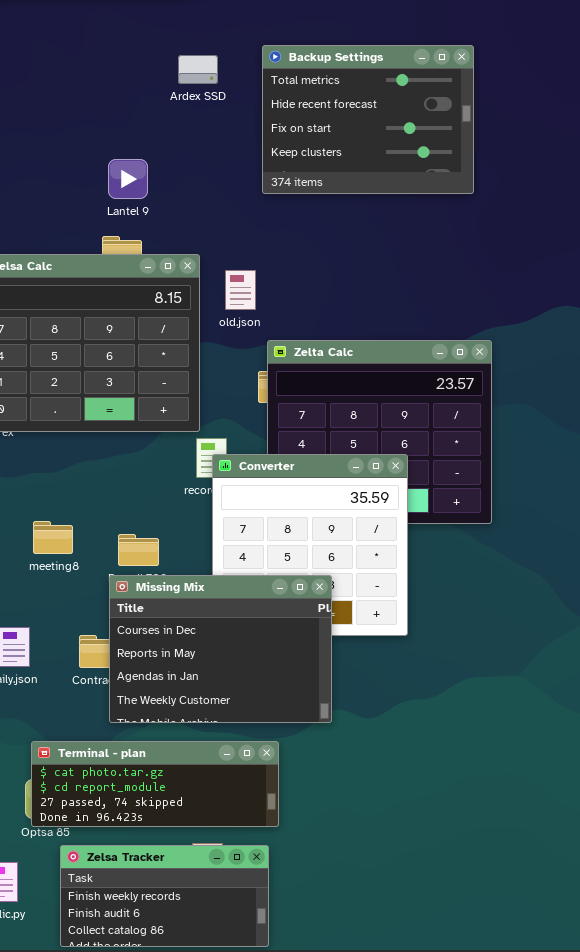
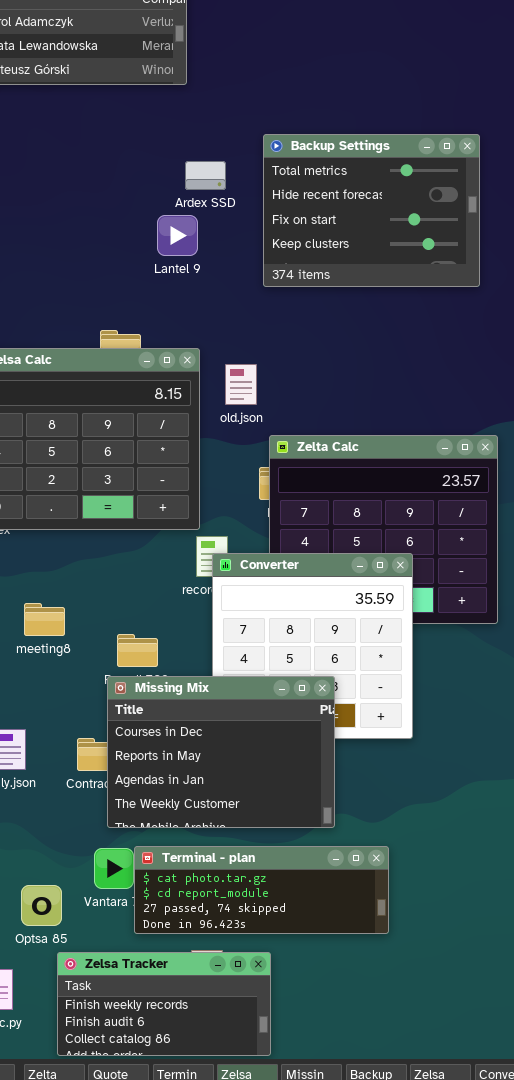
Ardex SSD: [178,55,218,84] -> [185,161,226,190], moved
Lantel 9: [108,159,148,199] -> [157,215,198,256], moved
meeting8: [33,521,73,554] -> [24,603,65,636], moved
Terminal - plan: [31,741,279,827] -> [134,846,389,934], moved

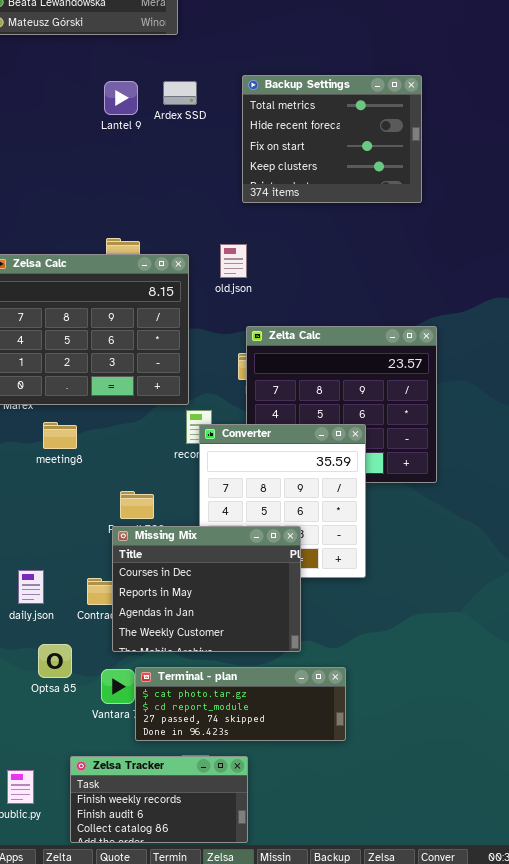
Ardex SSD: [185,161,226,190] -> [163,81,197,105], moved
Lantel 9: [157,215,198,256] -> [104,81,138,115], moved
old.json: [225,364,257,405] -> [220,244,247,278], moved
meeting8: [24,603,65,636] -> [43,422,77,449], moved
Optsa 85: [21,885,62,926] -> [38,644,72,678], moved

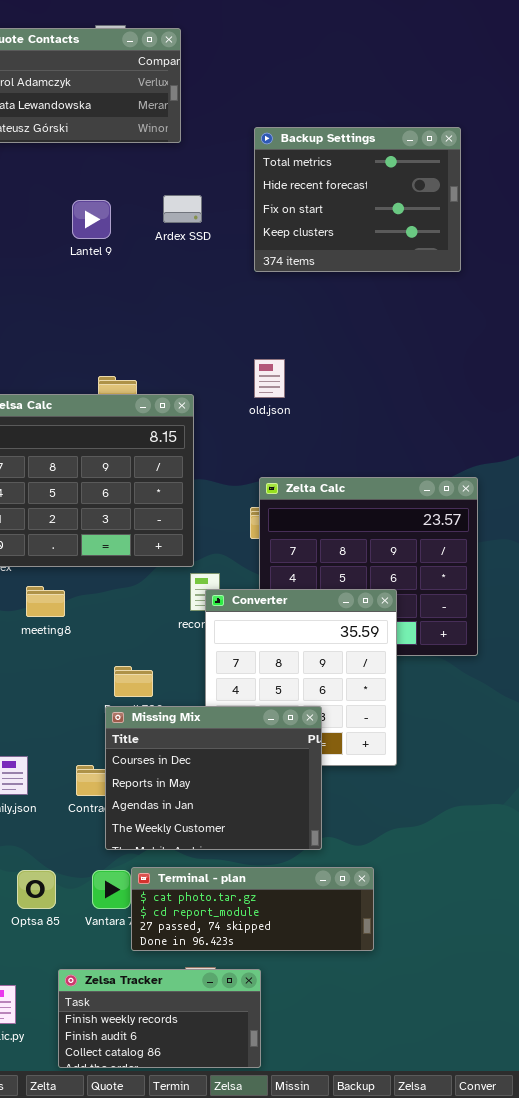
Backup Settings: [242,75,422,203] -> [254,127,461,272], moved
Lantel 9: [104,81,138,115] -> [72,200,111,239], moved
old.json: [220,244,247,278] -> [254,359,285,398], moved
Optsa 85: [38,644,72,678] -> [17,870,56,909], moved

